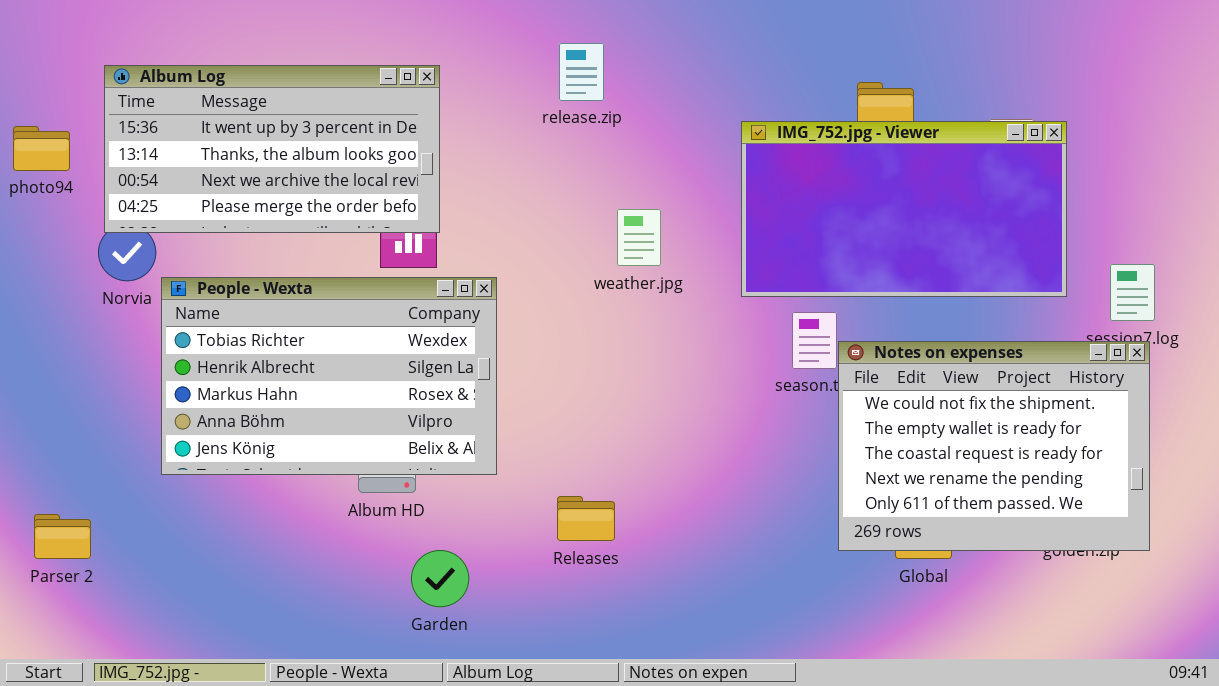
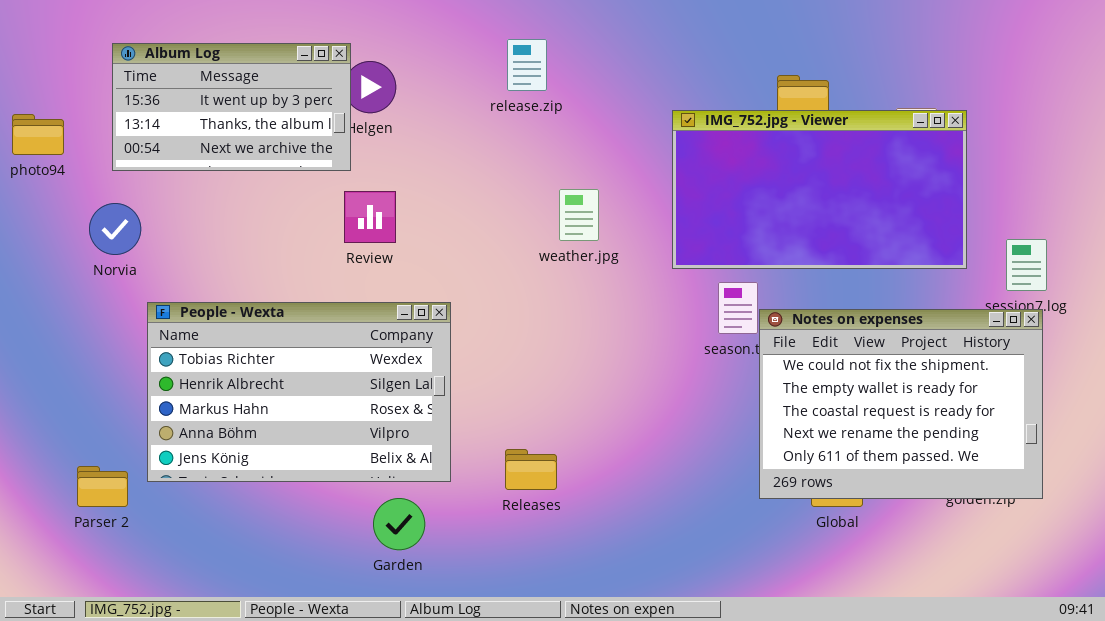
Album Log: [104,65,440,233] -> [112,43,351,171], moved, resized
People - Wexta: [161,277,497,475] -> [147,302,451,482], moved
Parser 2: [34,514,91,559] -> [77,466,128,507], moved

